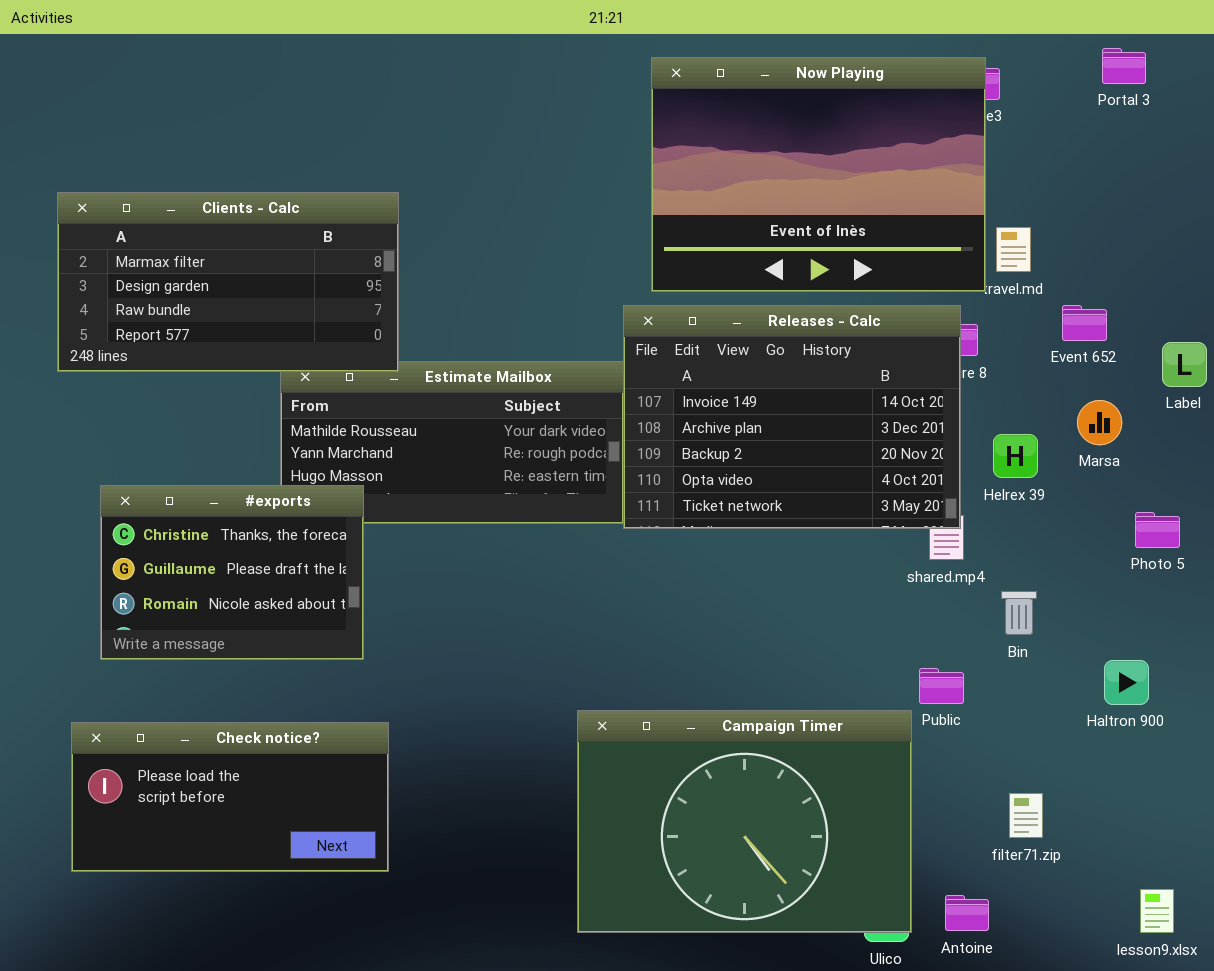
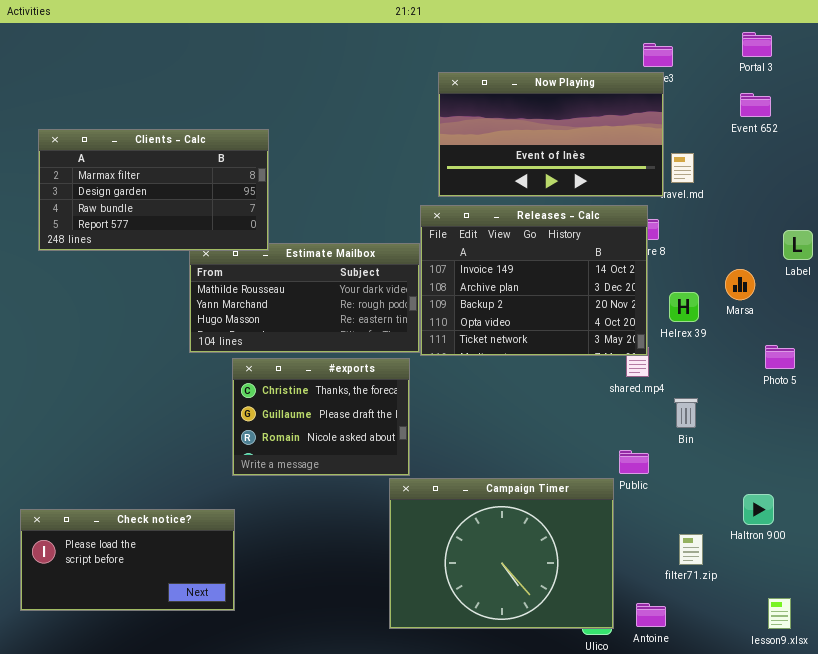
Now Playing: [651,57,986,292] -> [438,72,664,197], resized
Event 652: [1062,305,1107,341] -> [740,93,771,117], moved
#exports: [100,485,364,660] -> [232,358,410,476], moved
Haltron 900: [1104,660,1149,705] -> [743,494,774,525], moved
Check notice?: [71,722,389,872] -> [20,509,235,611], moved

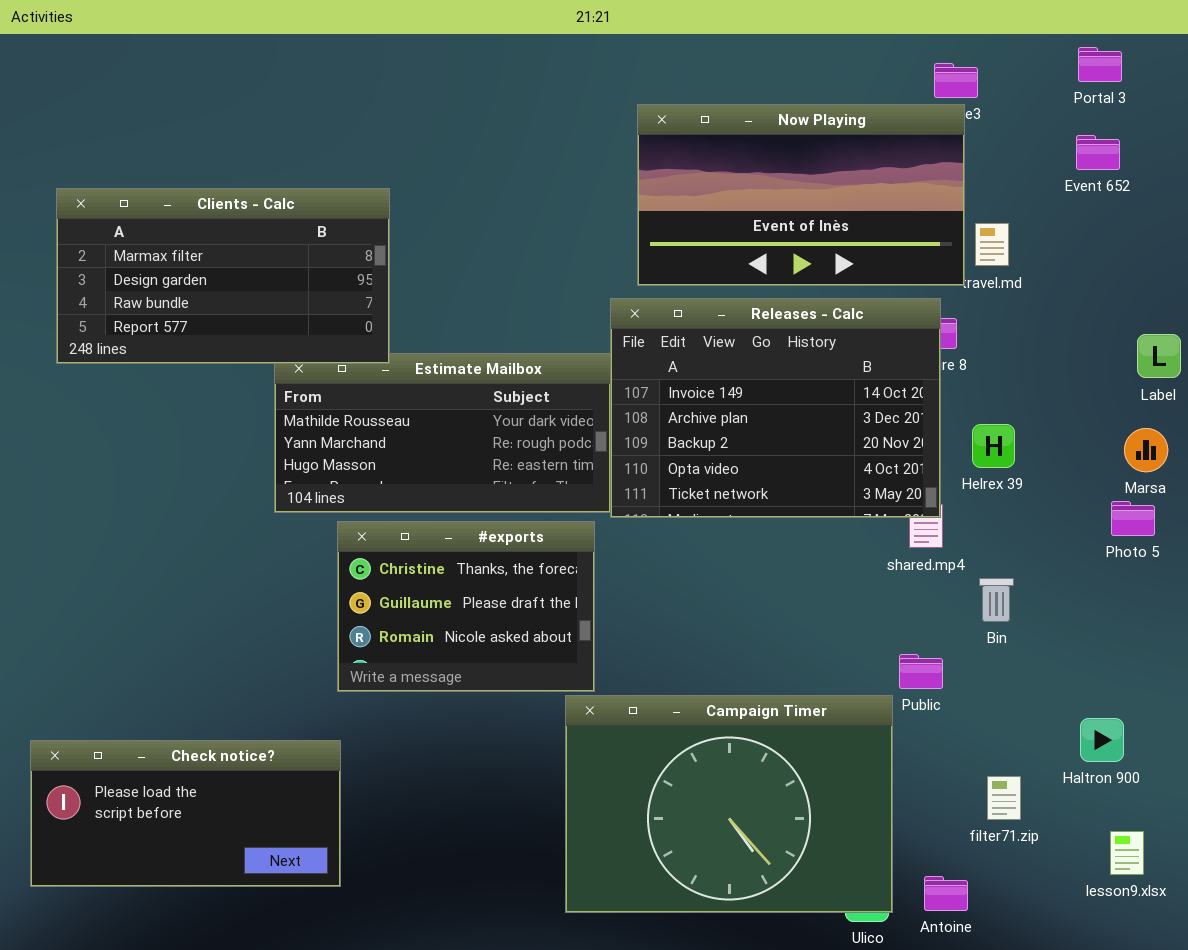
Marsa: [725,269,755,300] -> [1124,428,1168,472], moved
lesson9.xlsx: [768,598,791,629] -> [1110,831,1144,875], moved

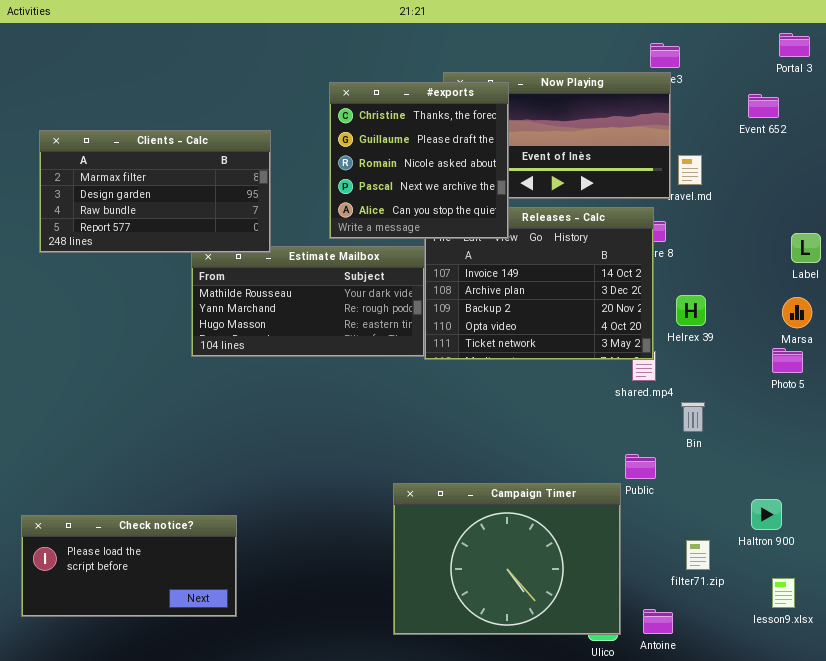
Portal 3: [1078,47,1122,82] -> [779,33,810,57], moved
#exports: [337,521,595,692] -> [329,82,509,239], moved, resized

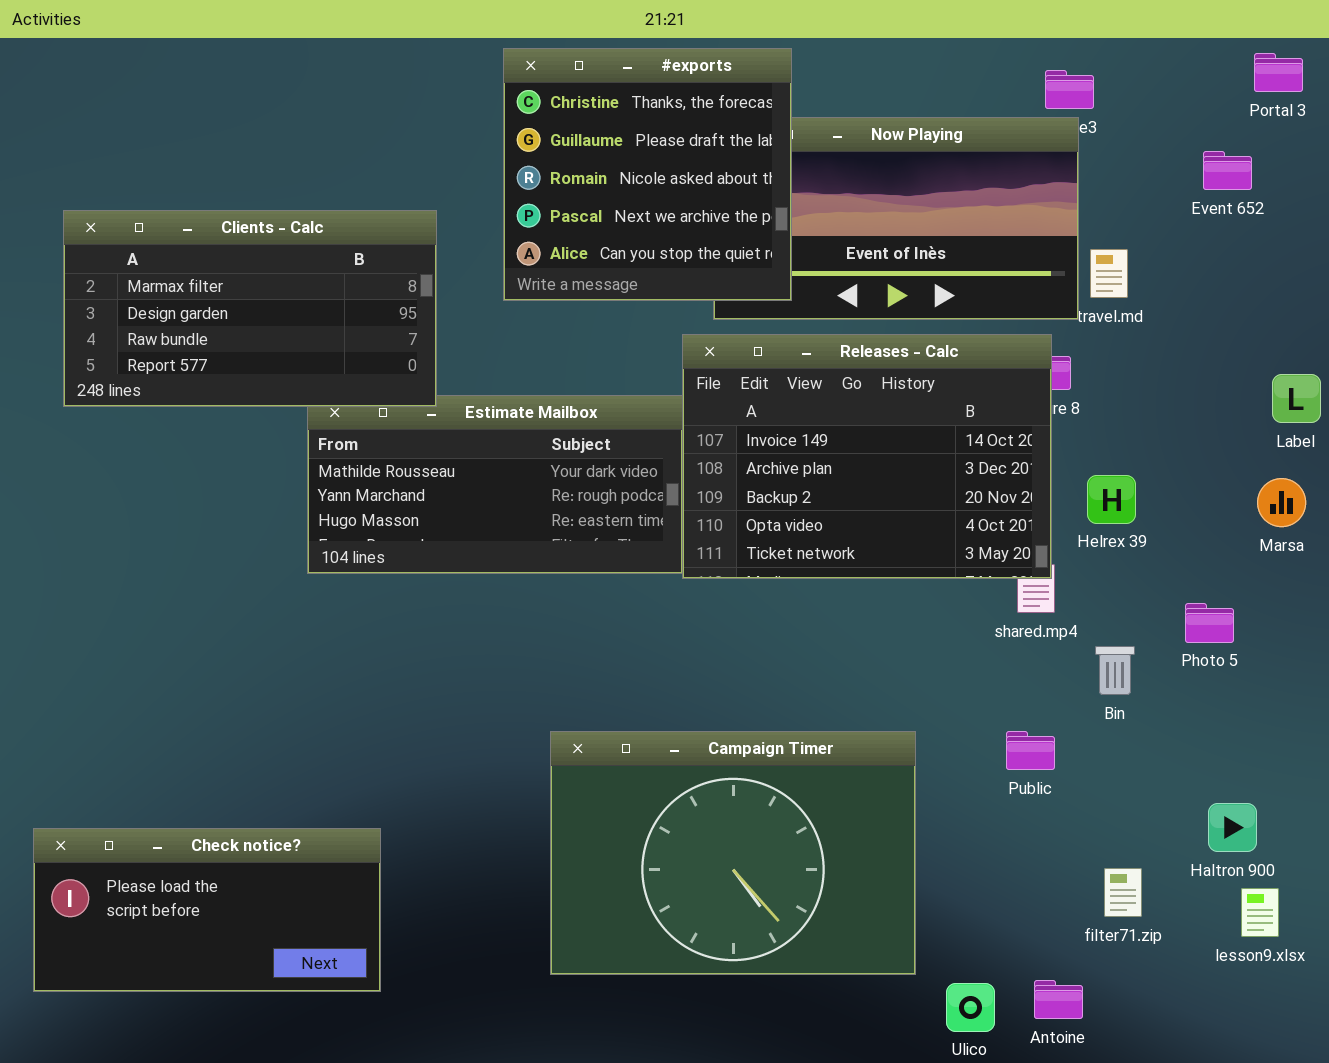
#exports: [329,82,509,239] -> [503,48,792,301], moved
Photo 5: [772,348,803,373] -> [1185,603,1234,643], moved
Campaign Timer: [393,483,621,635] -> [550,731,916,975], moved
lesson9.xlsx: [772,578,795,608] -> [1241,888,1279,937], moved

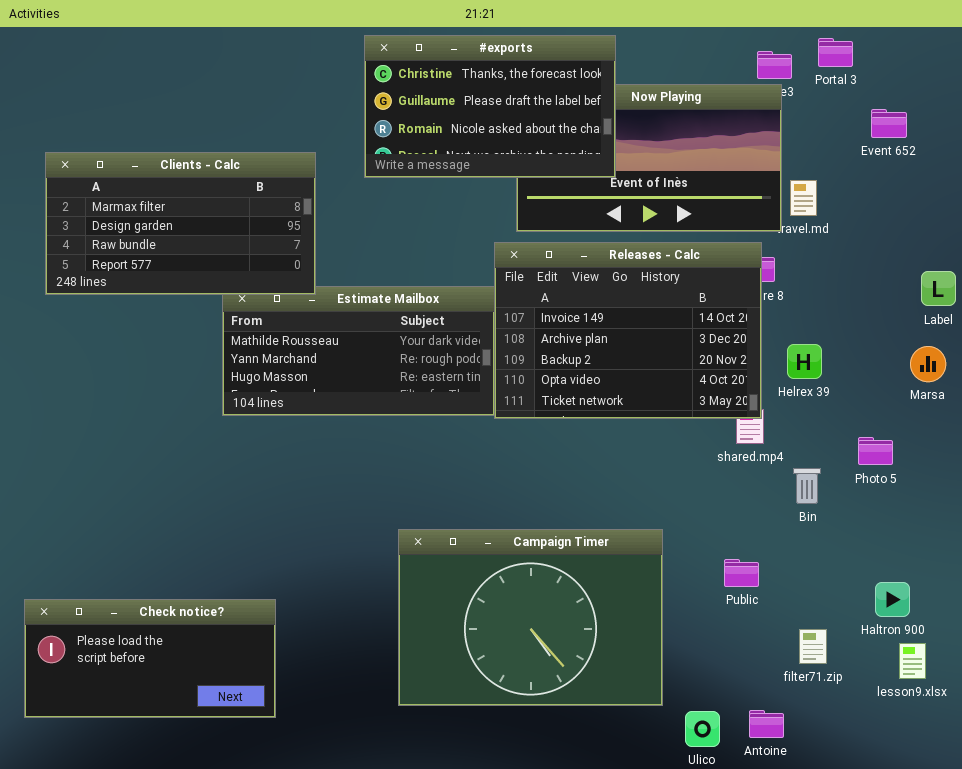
#exports: [503,48,792,301] -> [364,35,616,178], resized
Portal 3: [1254,53,1303,92] -> [818,38,853,67], moved
Public: [1006,731,1055,770] -> [724,559,759,587], moved

